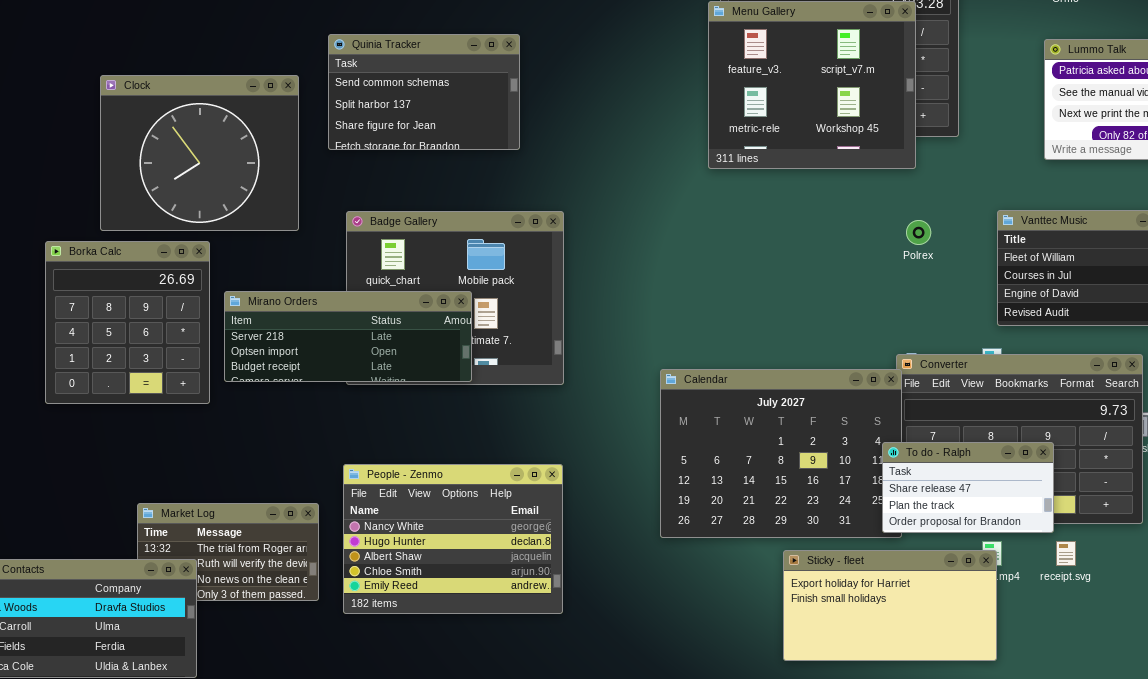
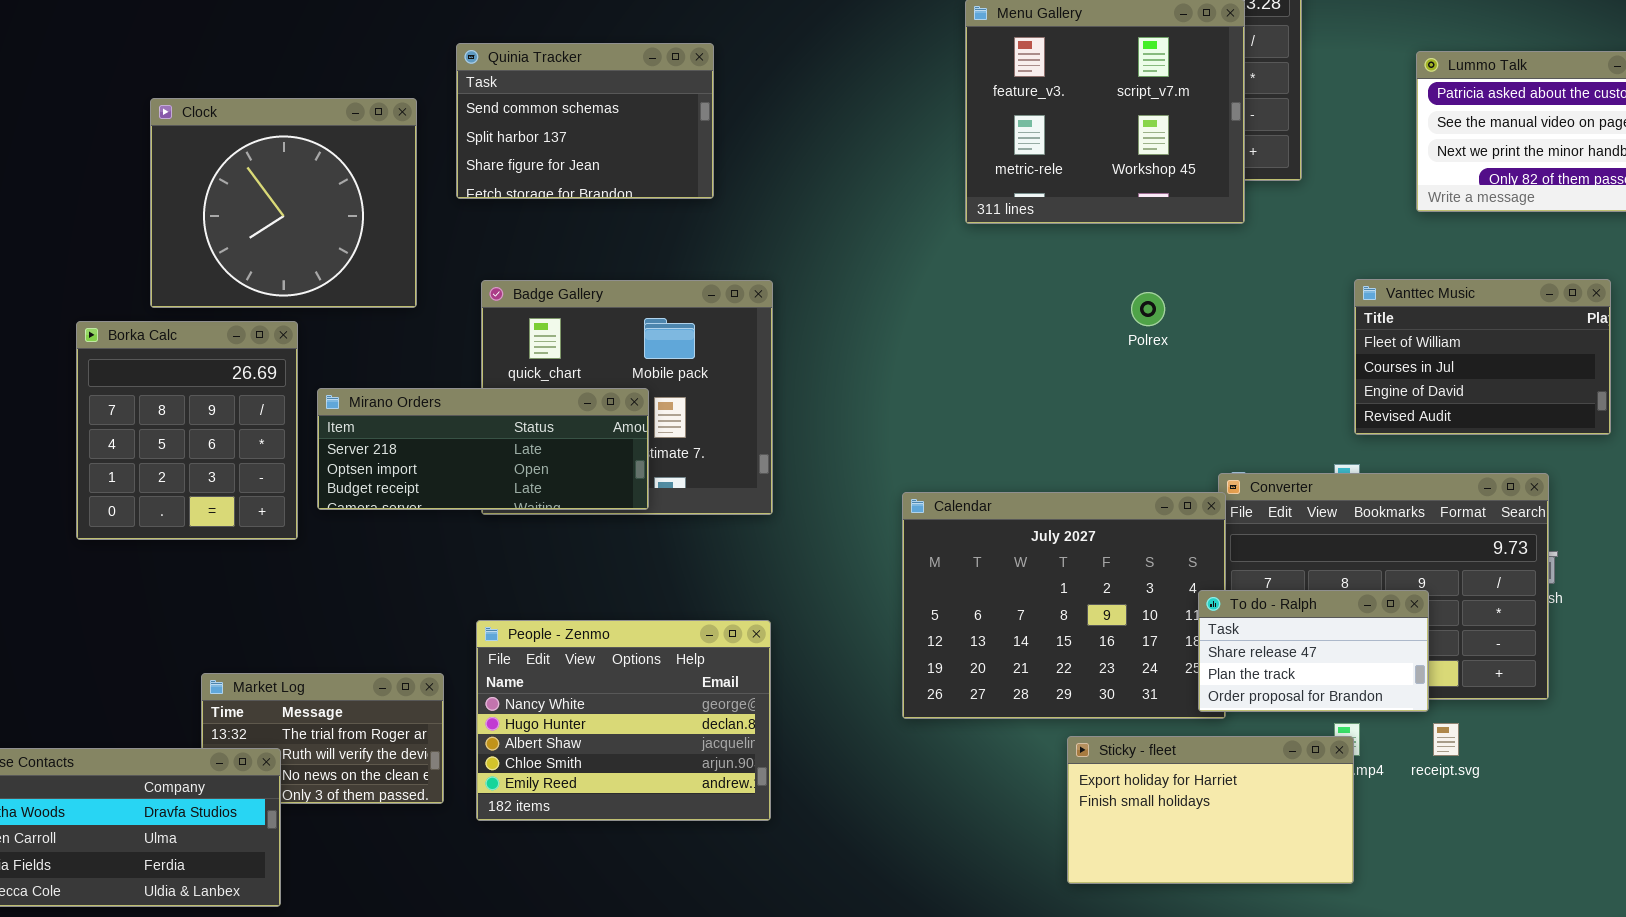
Polrex: [906,220,931,245] -> [1131,292,1165,326], moved

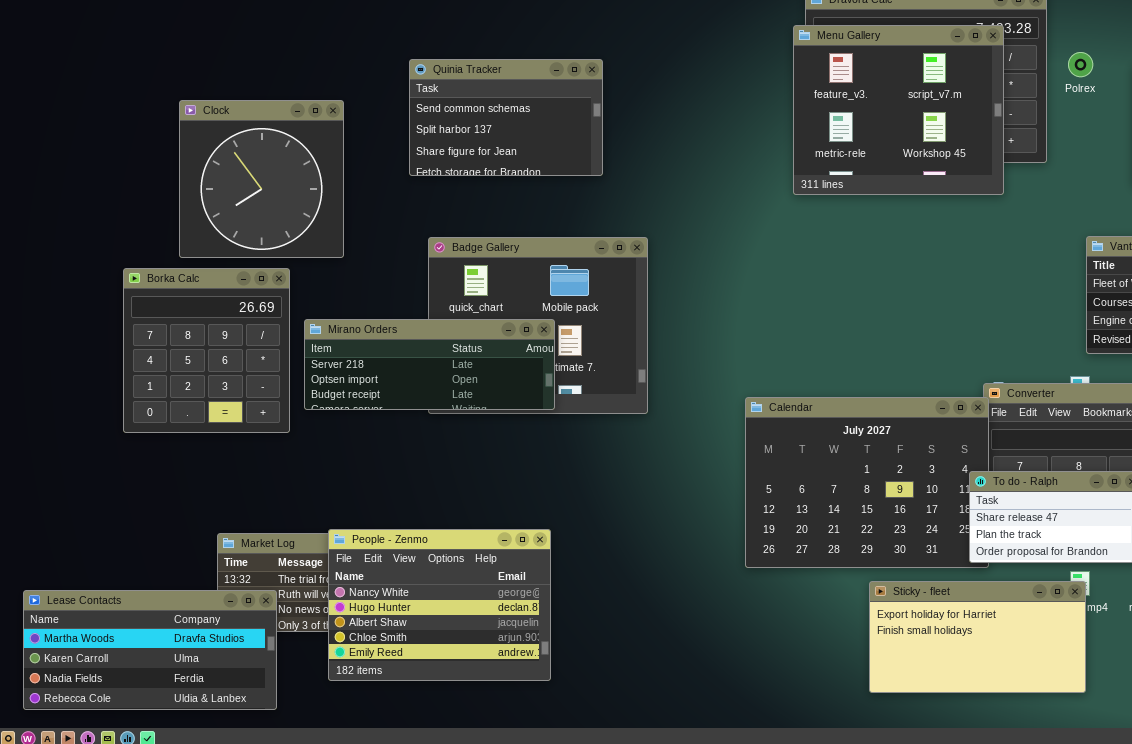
Clock: [150,98,417,308] -> [179,100,344,258], resized
Polrex: [1131,292,1165,326] -> [1068,52,1093,77], moved
People - Zenmo: [476,620,771,821] -> [328,529,551,681], moved

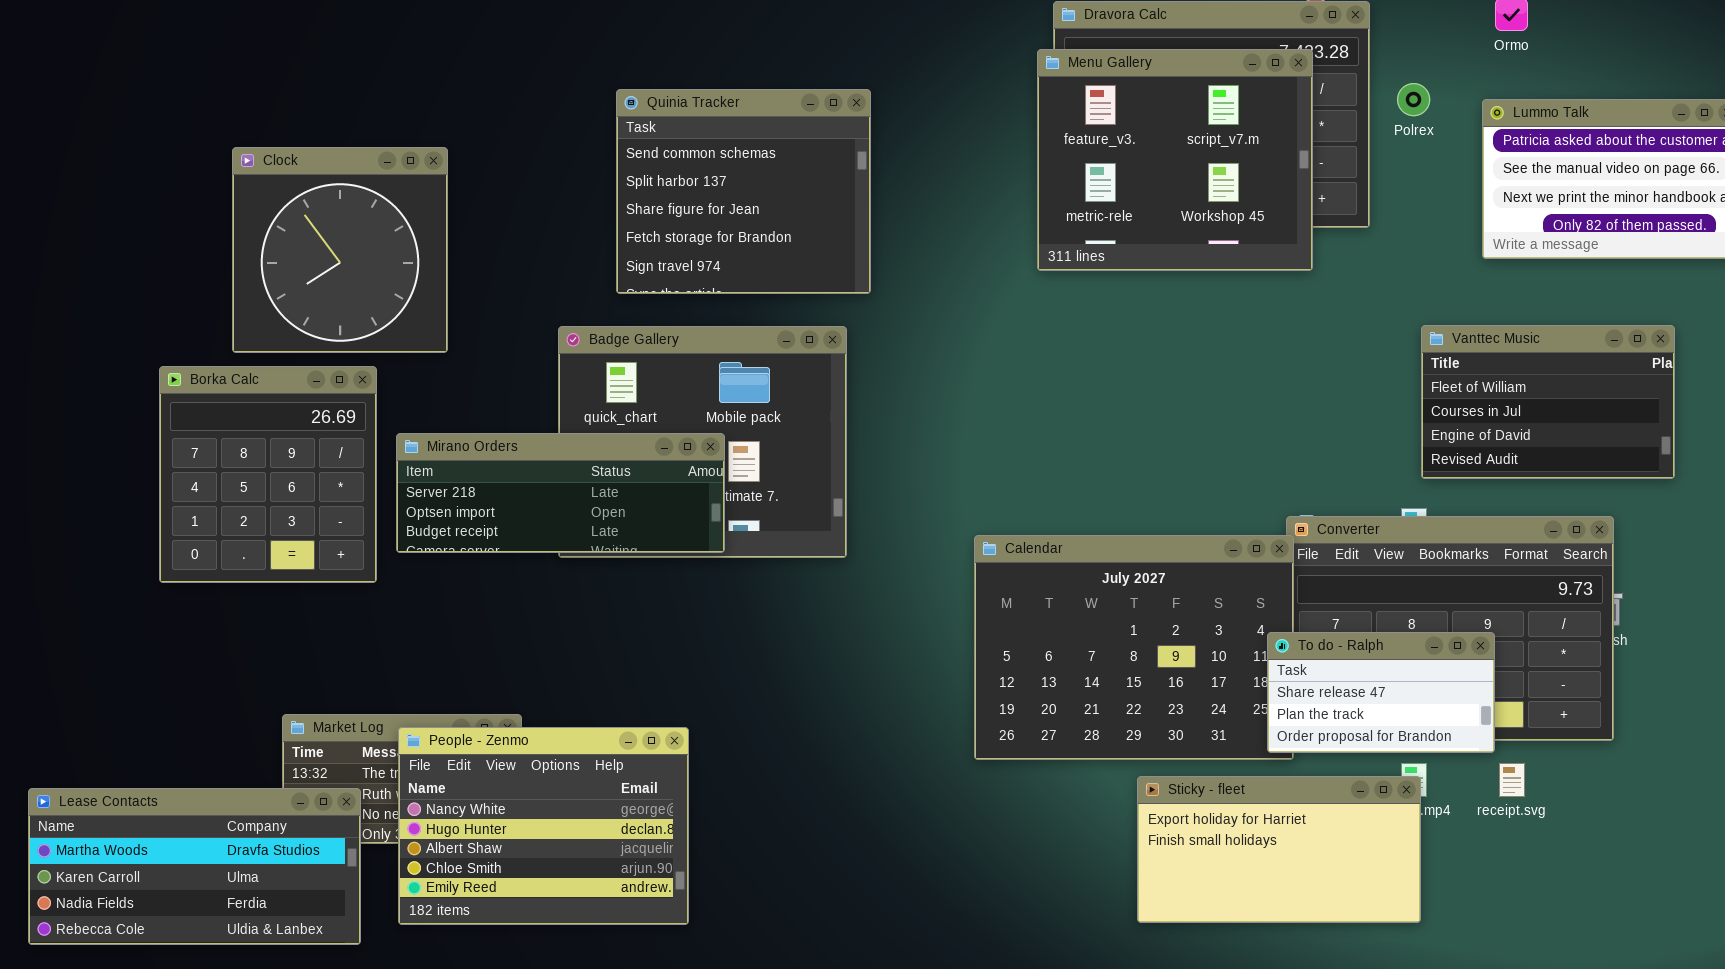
Quinia Tracker: [409,59,603,176] -> [616,89,871,294], moved, resized
People - Zenmo: [328,529,551,681] -> [398,727,689,925], moved

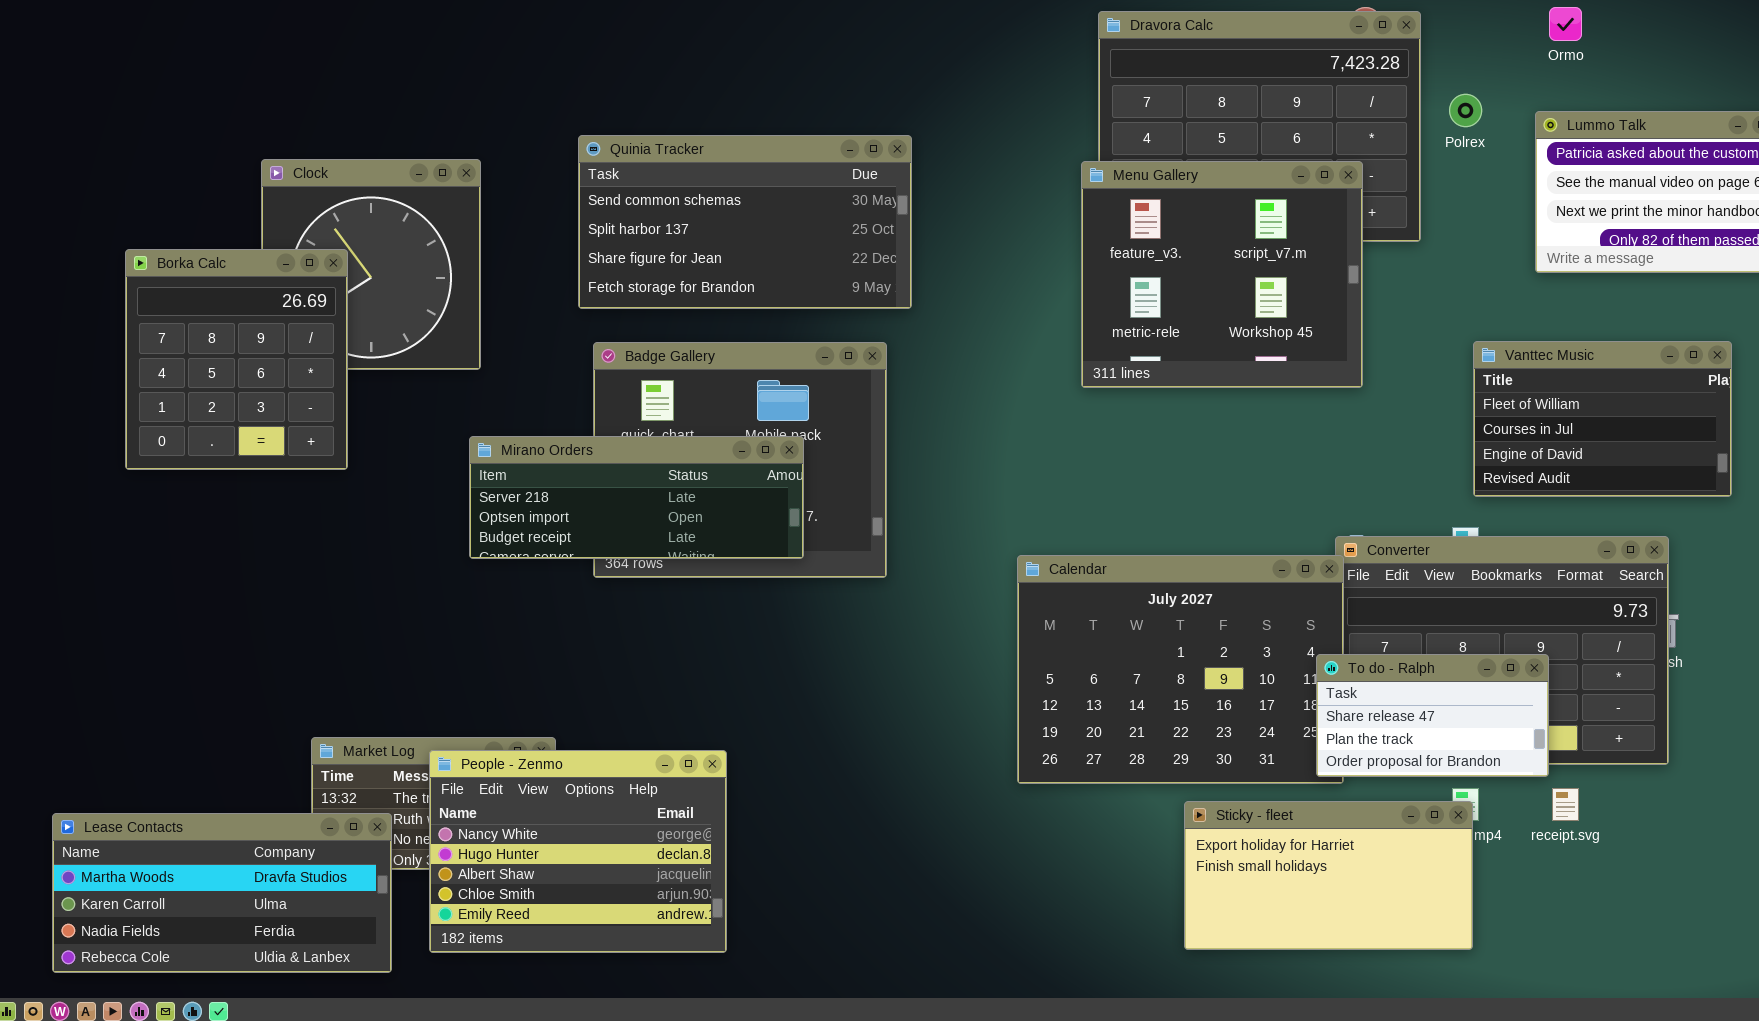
Menu Gallery: [1037,49,1313,271] -> [1081,161,1363,388], moved
Quinia Tracker: [616,89,871,294] -> [578,135,912,309], resized
Borka Calc: [159,366,377,583] -> [125,249,348,470], moved
Mirano Orders: [396,433,725,553] -> [469,436,804,559], moved

